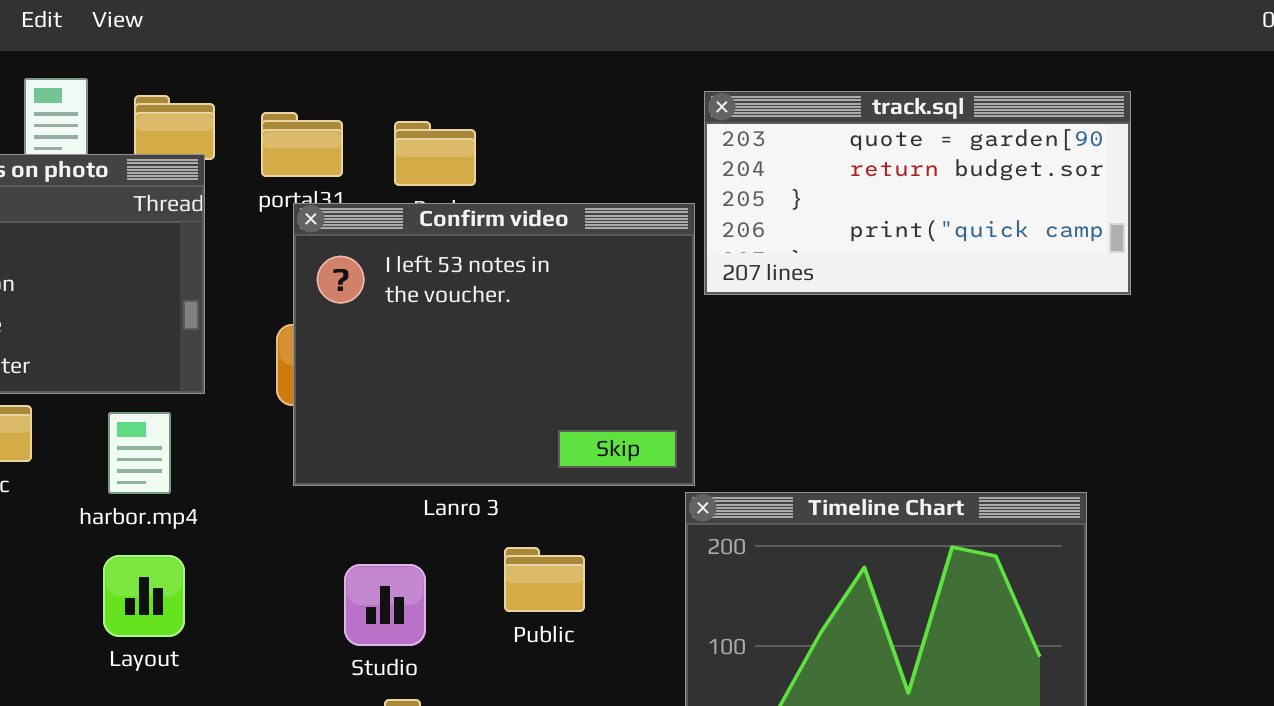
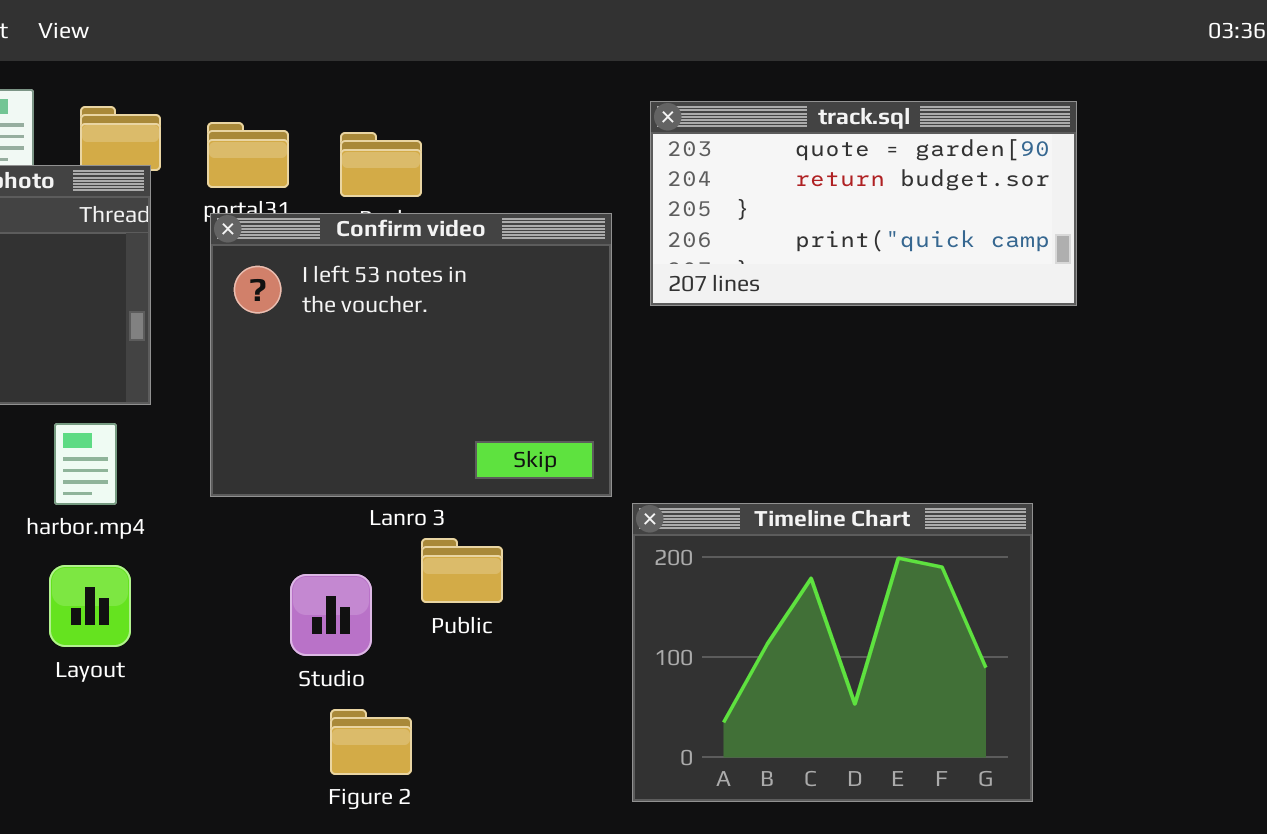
Confirm video: [293,203,695,486] -> [210,213,612,497], moved
Public: [504,547,585,612] -> [421,538,503,603], moved

